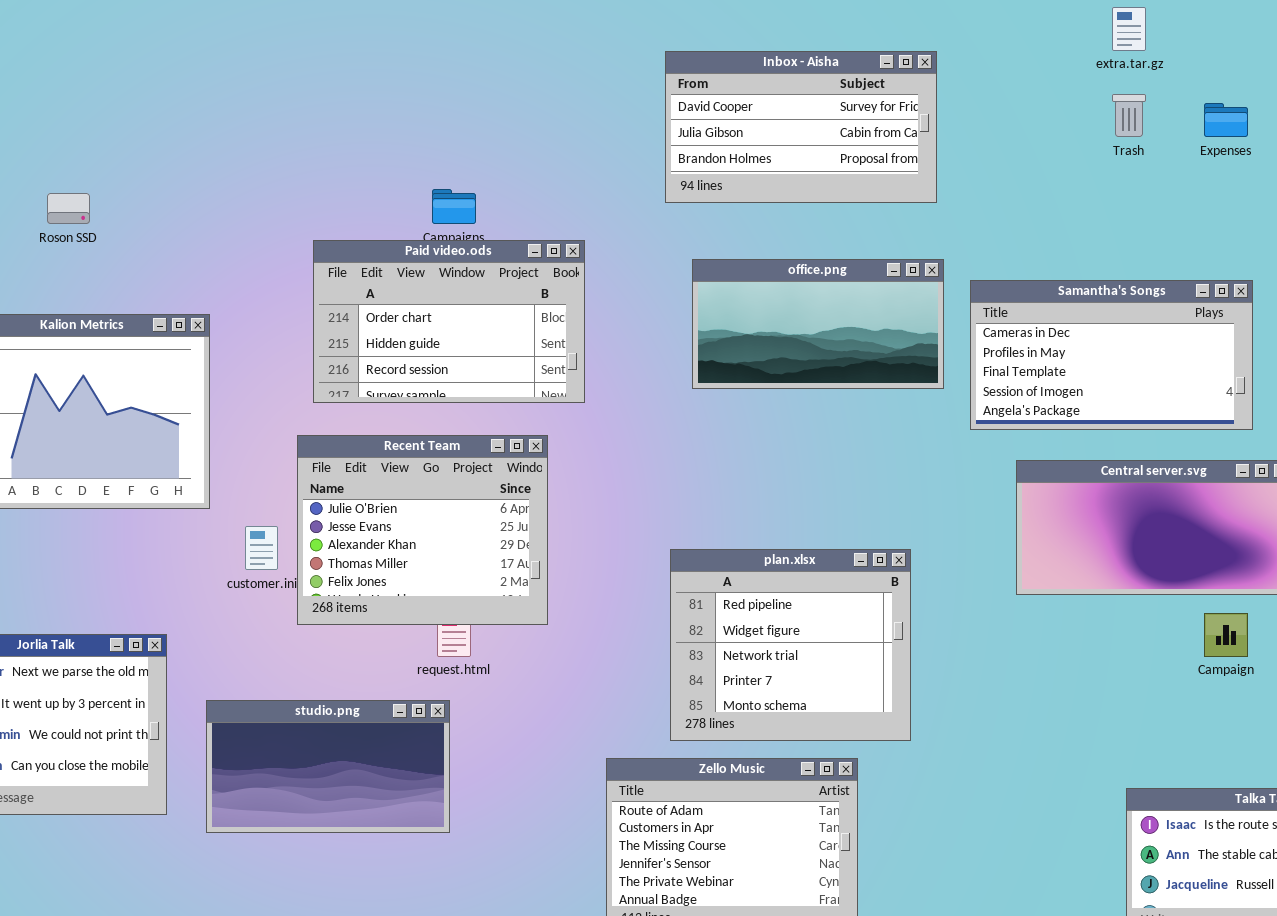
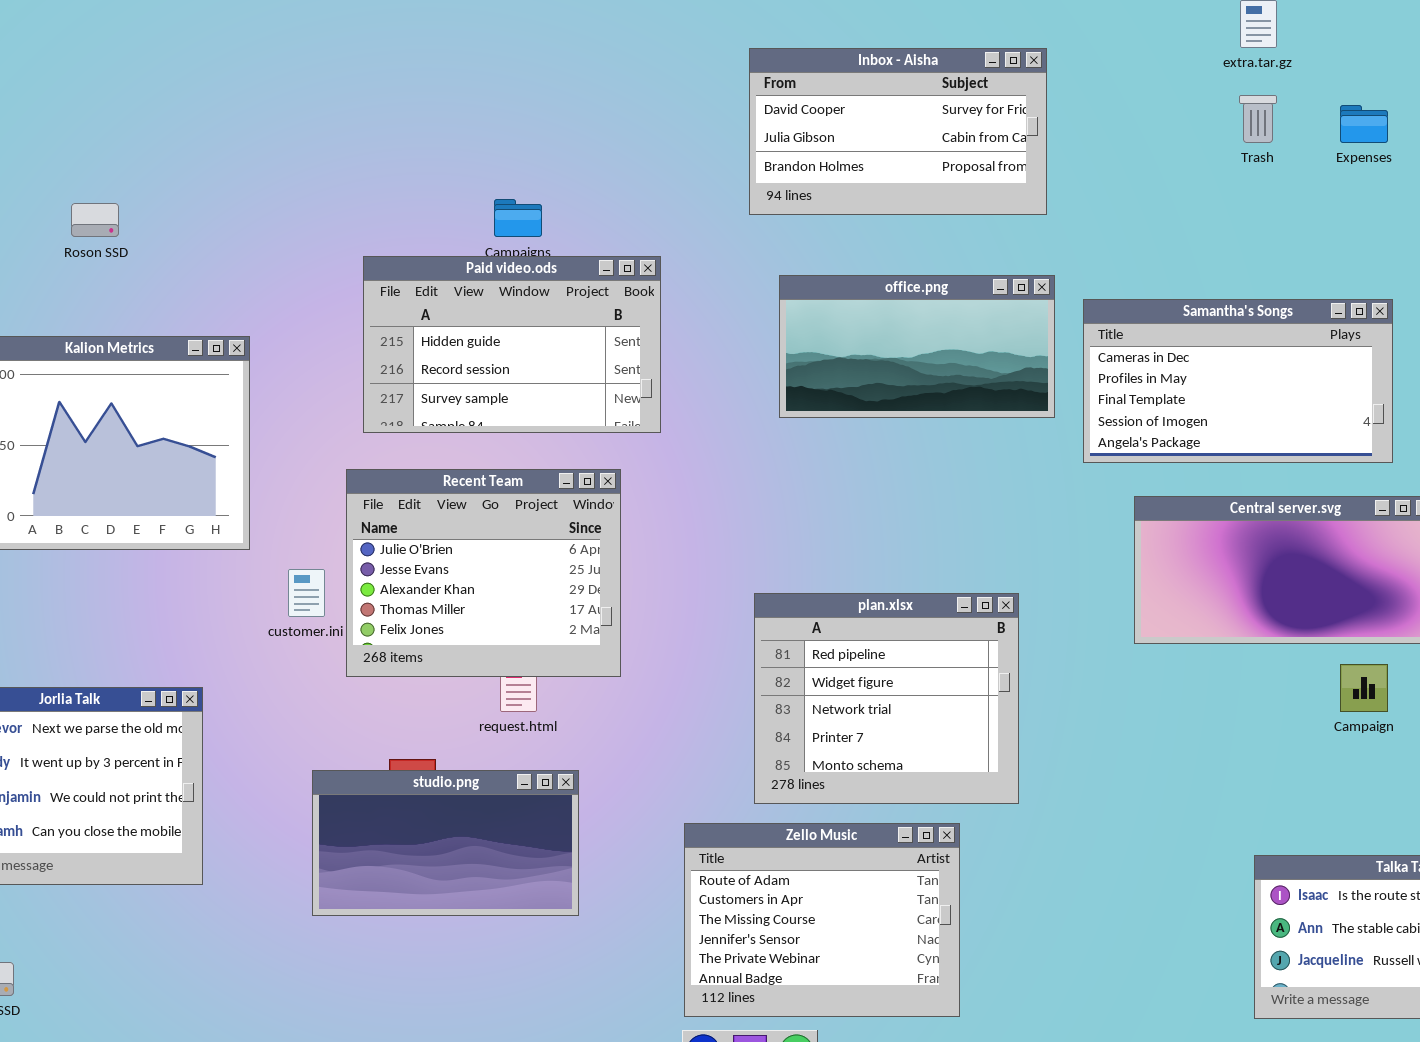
Paid video.ods: [313,240,585,403] -> [363,256,661,433], scrolled down 1 row
studio.png: [206,700,450,833] -> [312,770,579,916], moved

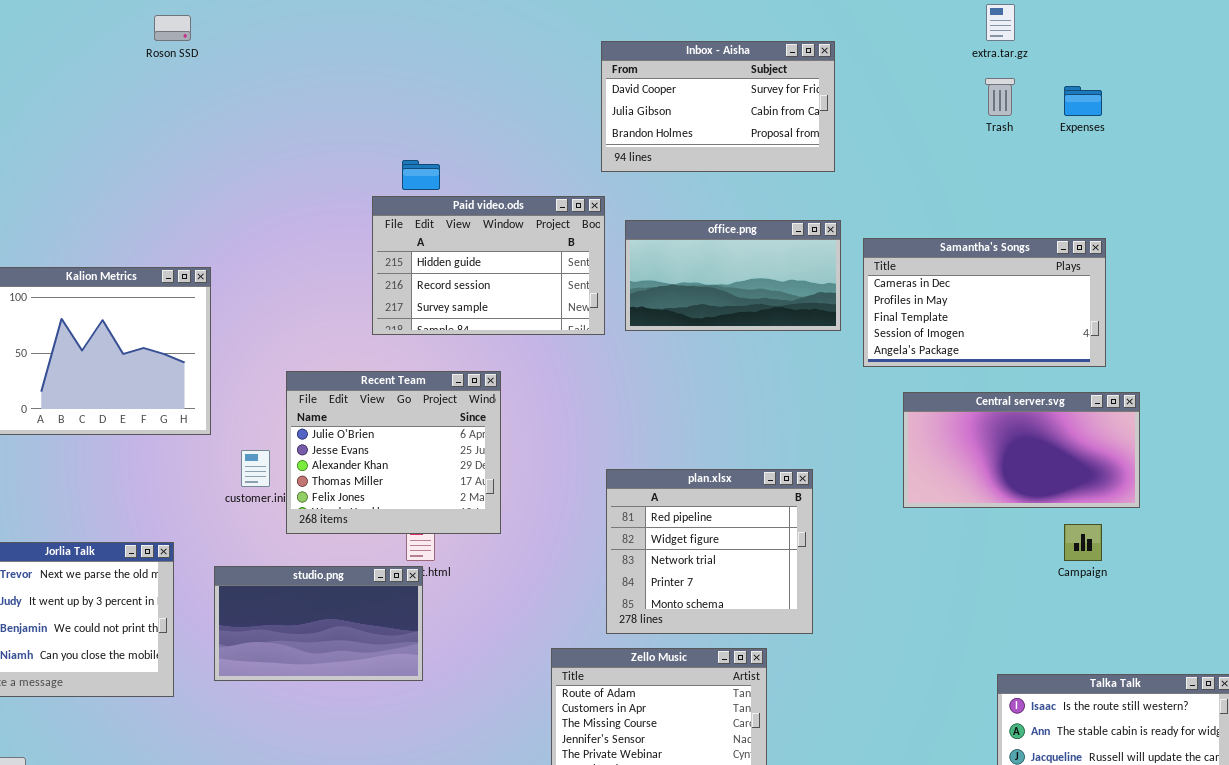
Roson SSD: [71,203,119,237] -> [154,15,191,41], moved
Paid video.ods: [363,256,661,433] -> [372,196,605,335], moved
studio.png: [312,770,579,916] -> [214,566,423,681], moved

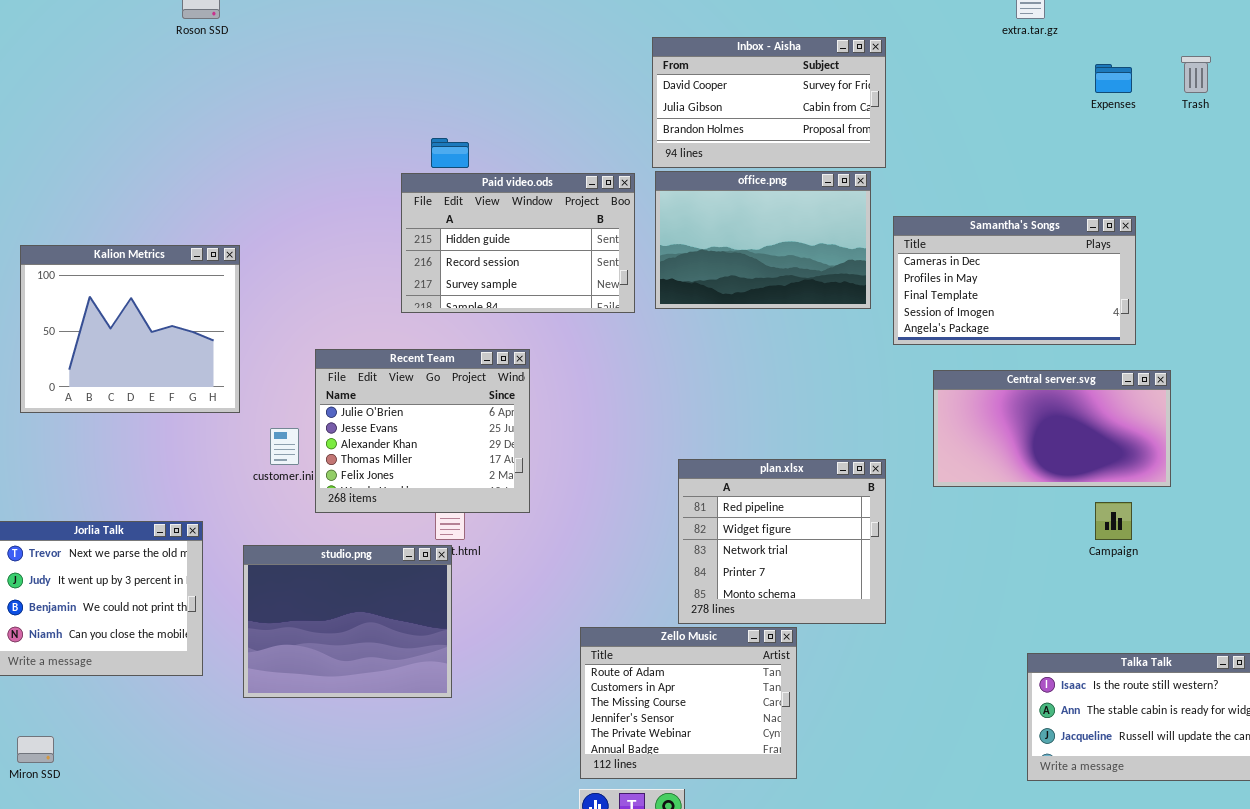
Inbox - Aisha: [601,41,835,172] -> [652,37,886,168], moved
Trash: [985,78,1015,116] -> [1181,56,1211,93], moved
office.png: [625,220,841,331] -> [655,171,871,309], resized
plan.xlsx: [606,469,813,634] -> [678,459,886,624], moved
studio.png: [214,566,423,681] -> [243,545,452,698], resized

